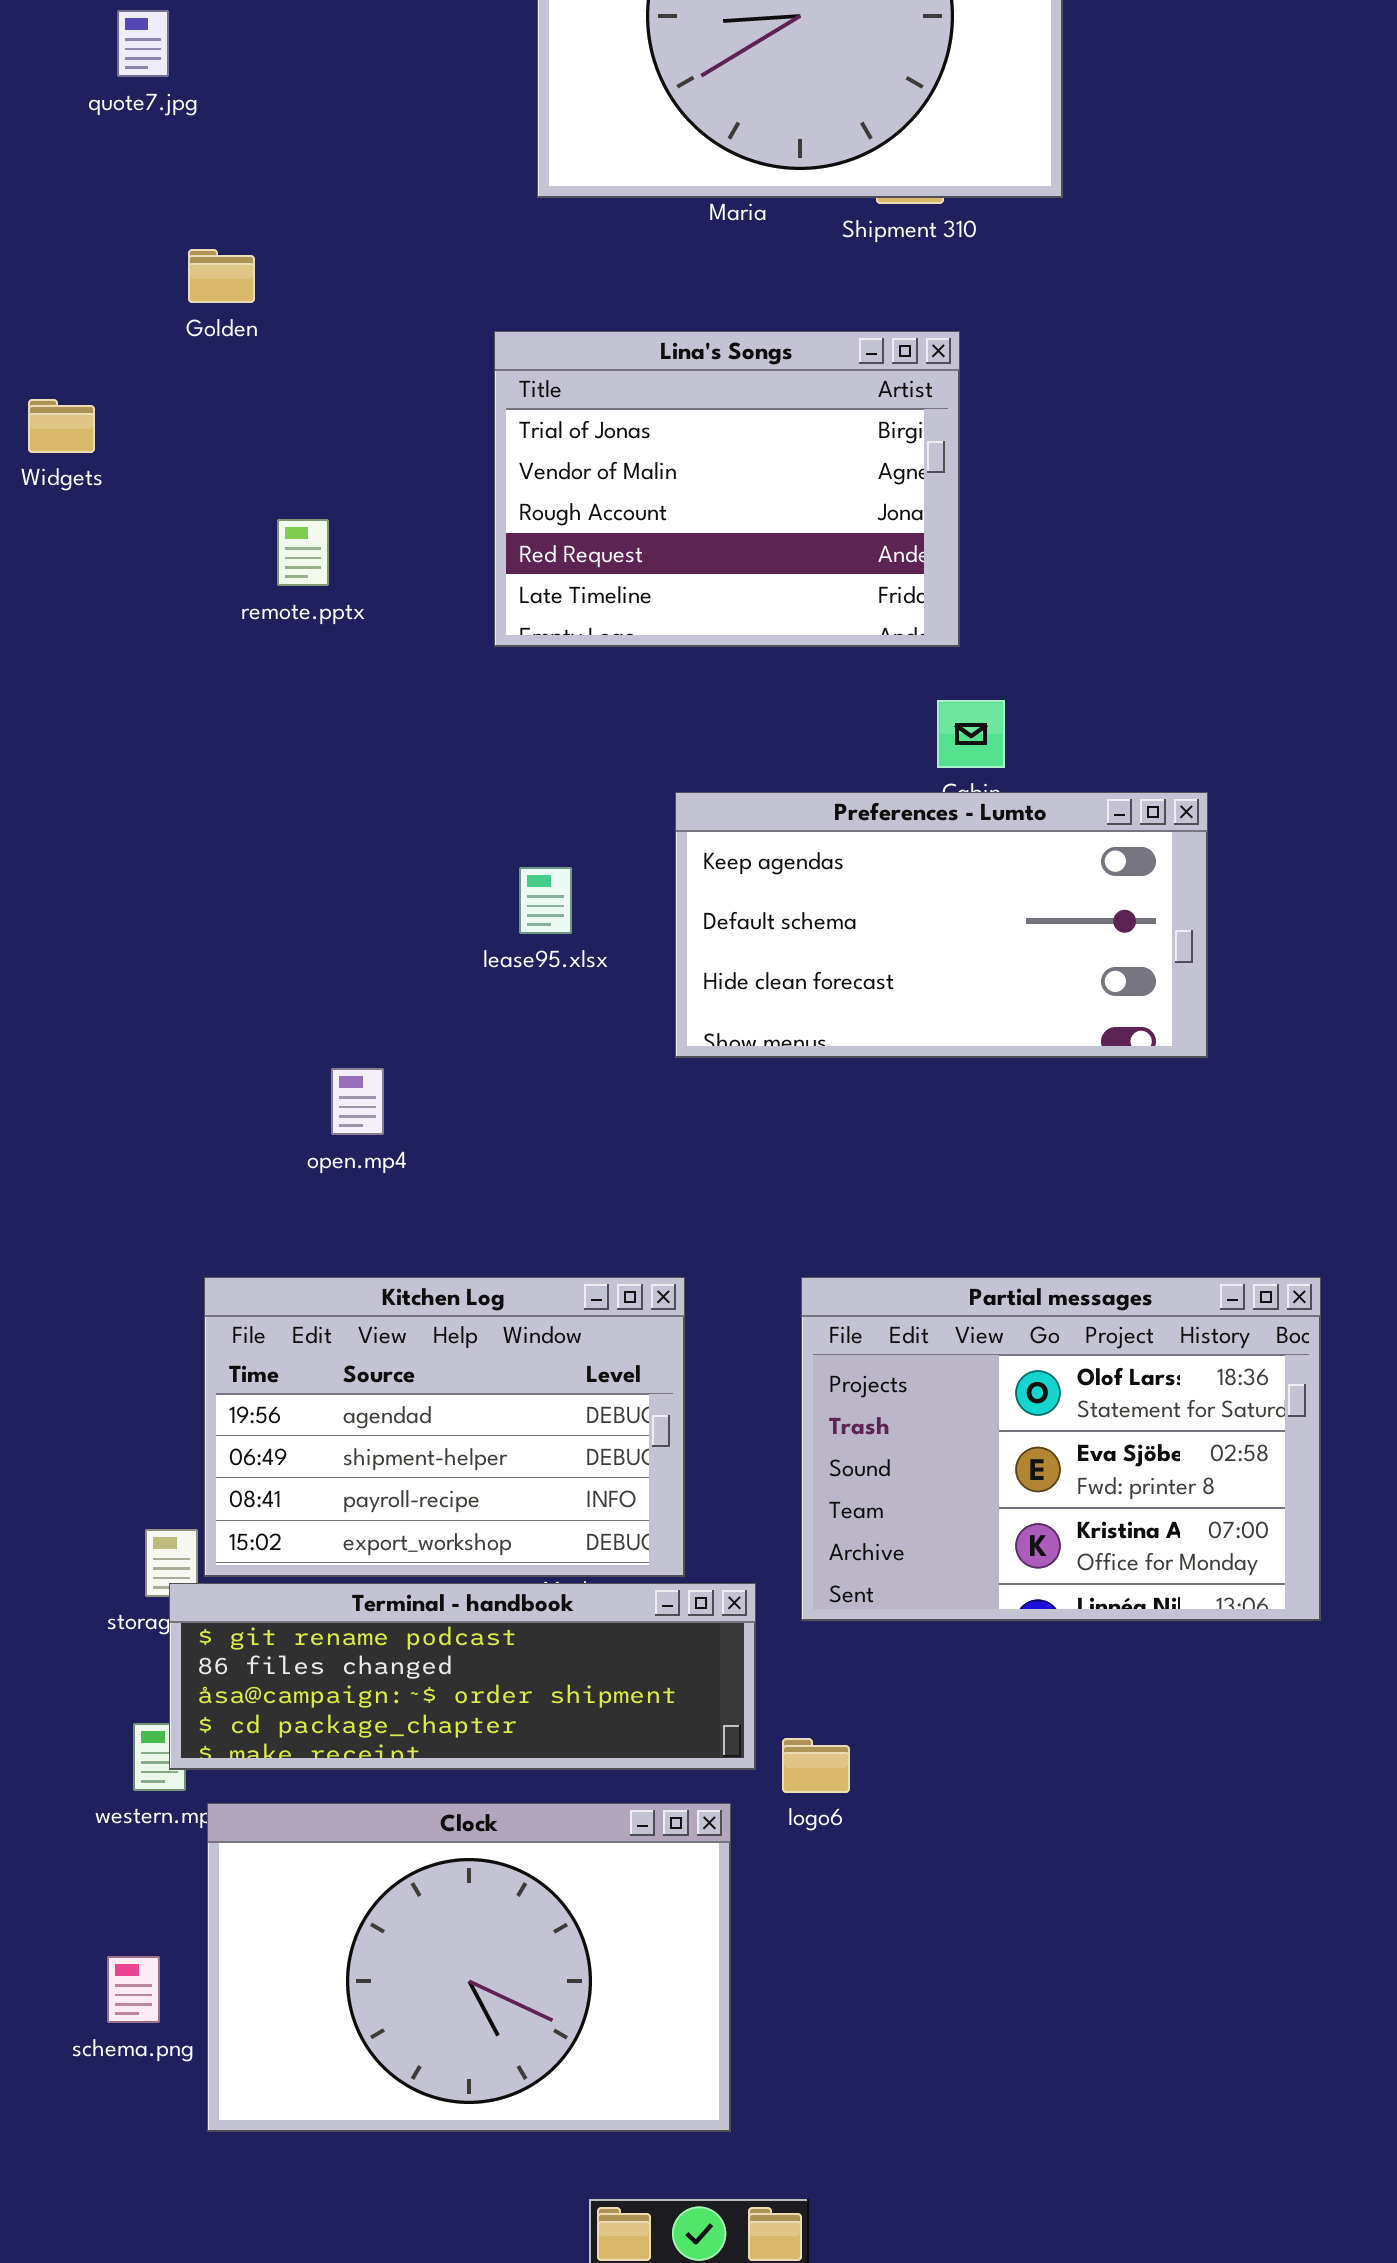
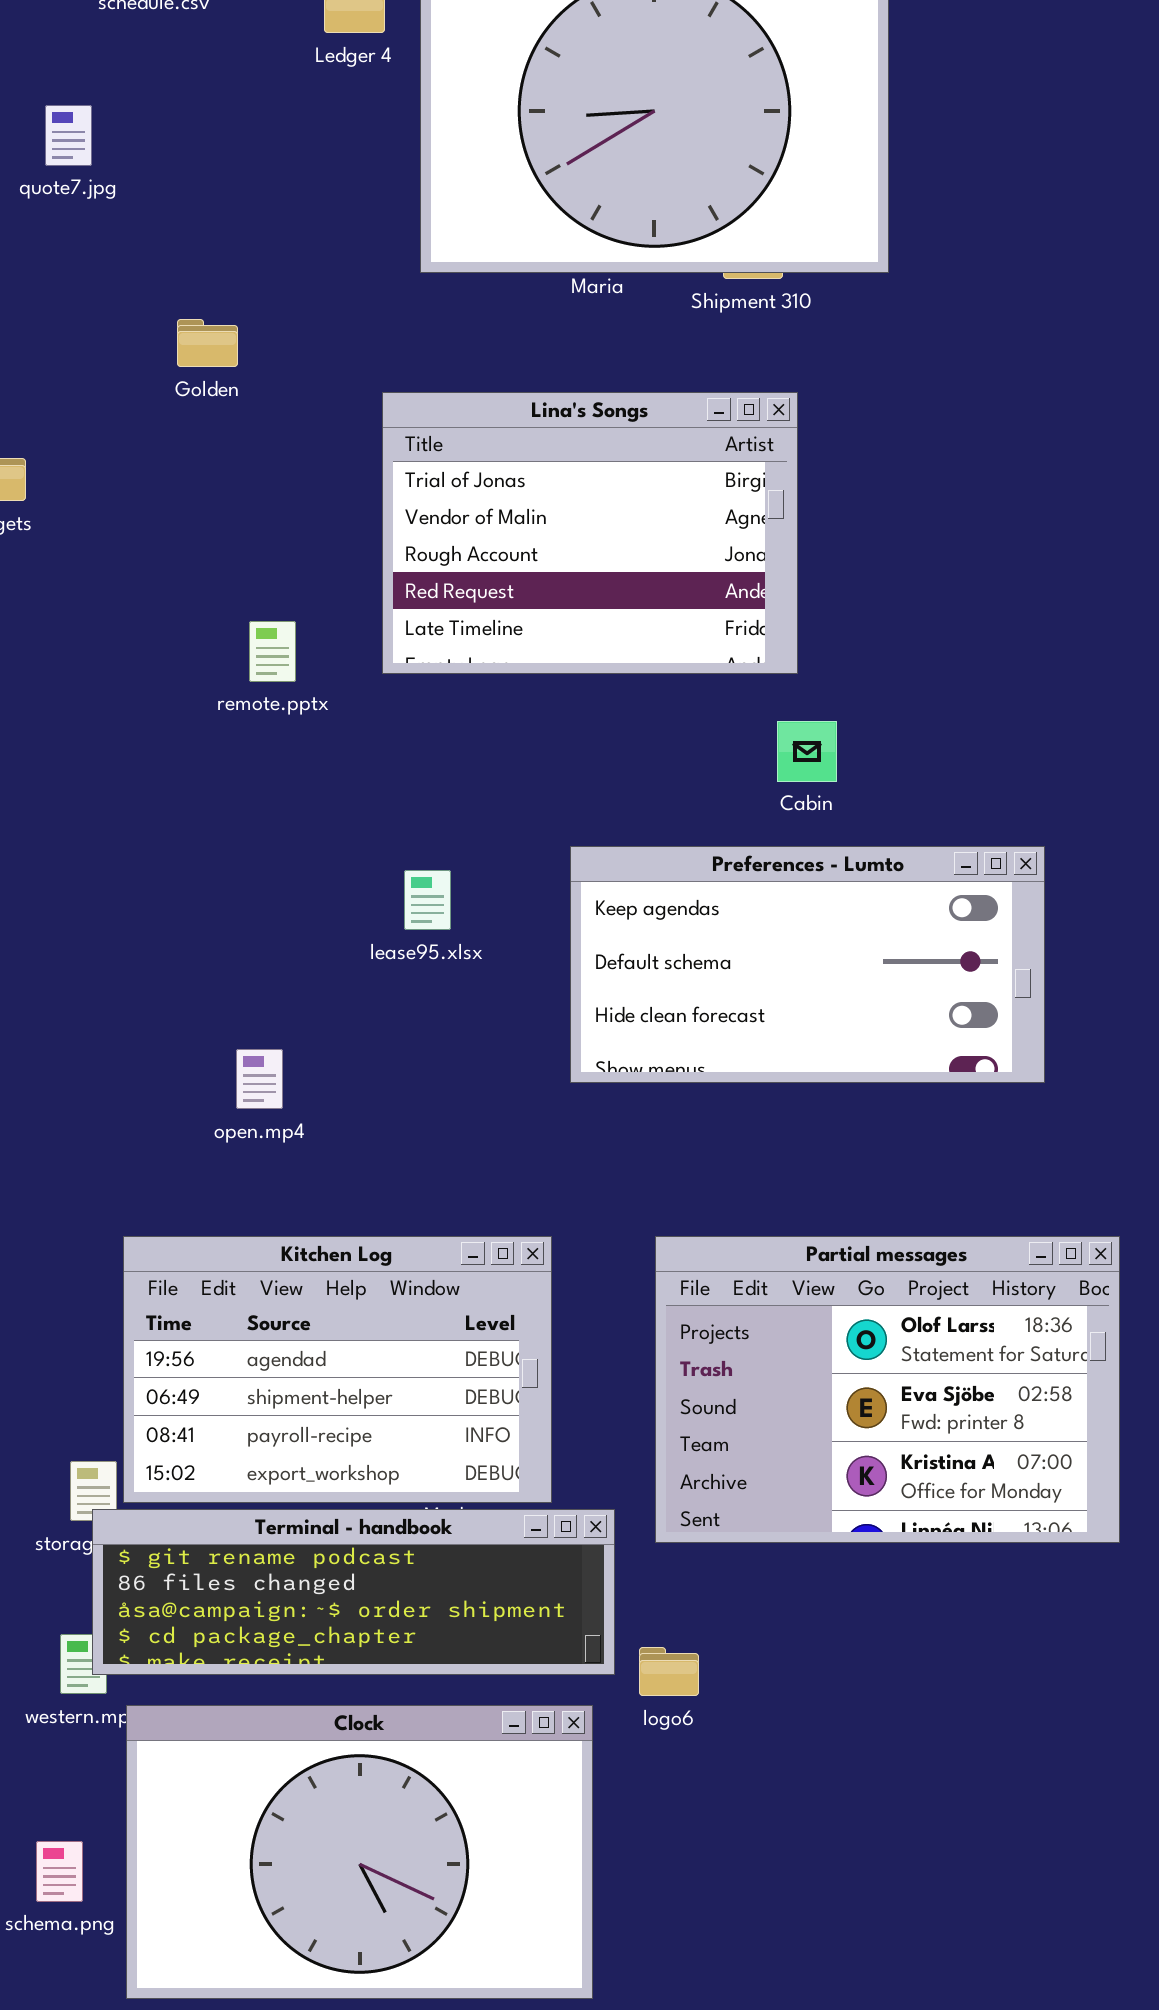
Golden: [188,249,255,303] -> [177,319,238,367], moved
remote.pptx: [277,519,329,586] -> [249,621,296,682], moved
Preferences - Lumto: [675,792,1208,1058] -> [570,846,1045,1083], moved

